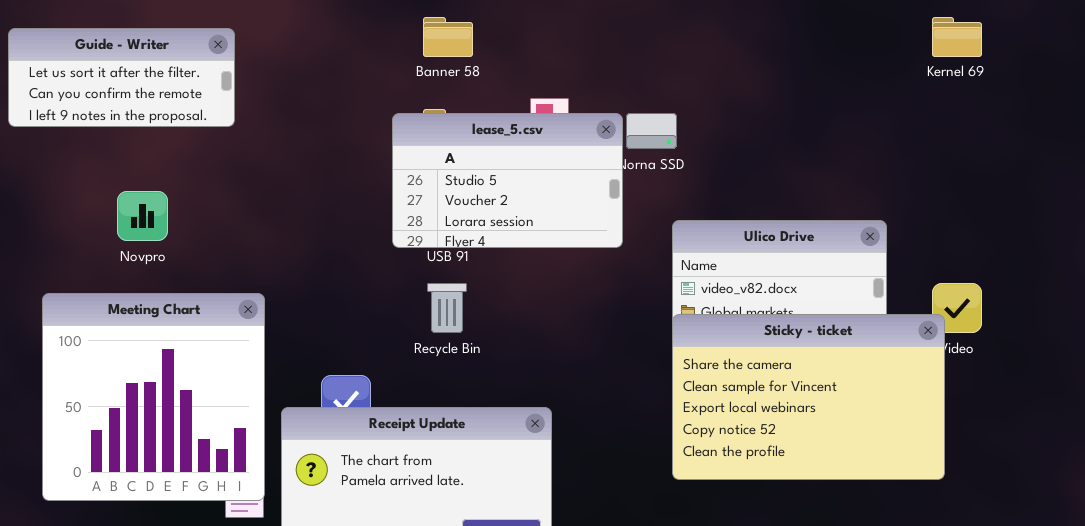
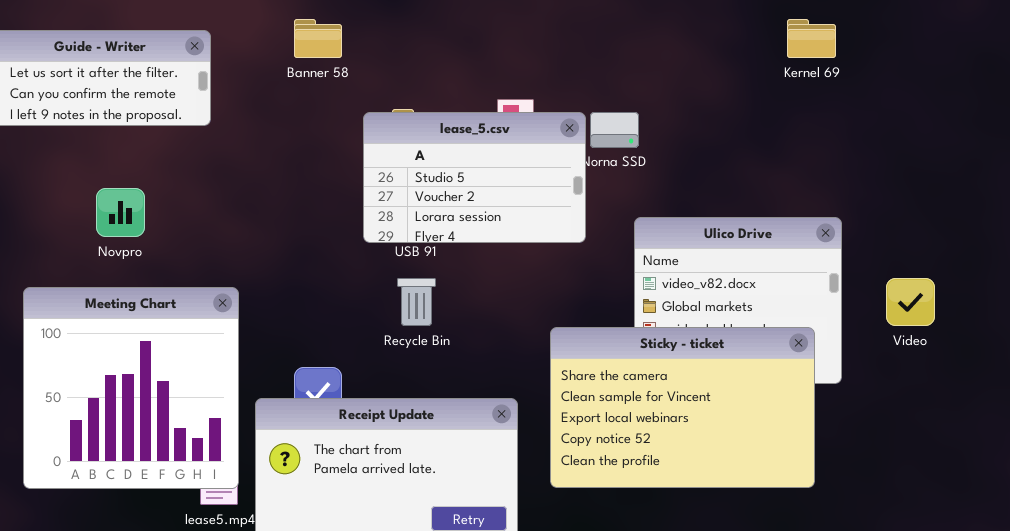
Banner 58: [423,17,473,57] -> [294,19,342,58], moved
Kernel 69: [932,17,982,57] -> [787,19,836,58], moved
Sticky - ticket: [672,314,945,480] -> [550,327,815,488], moved

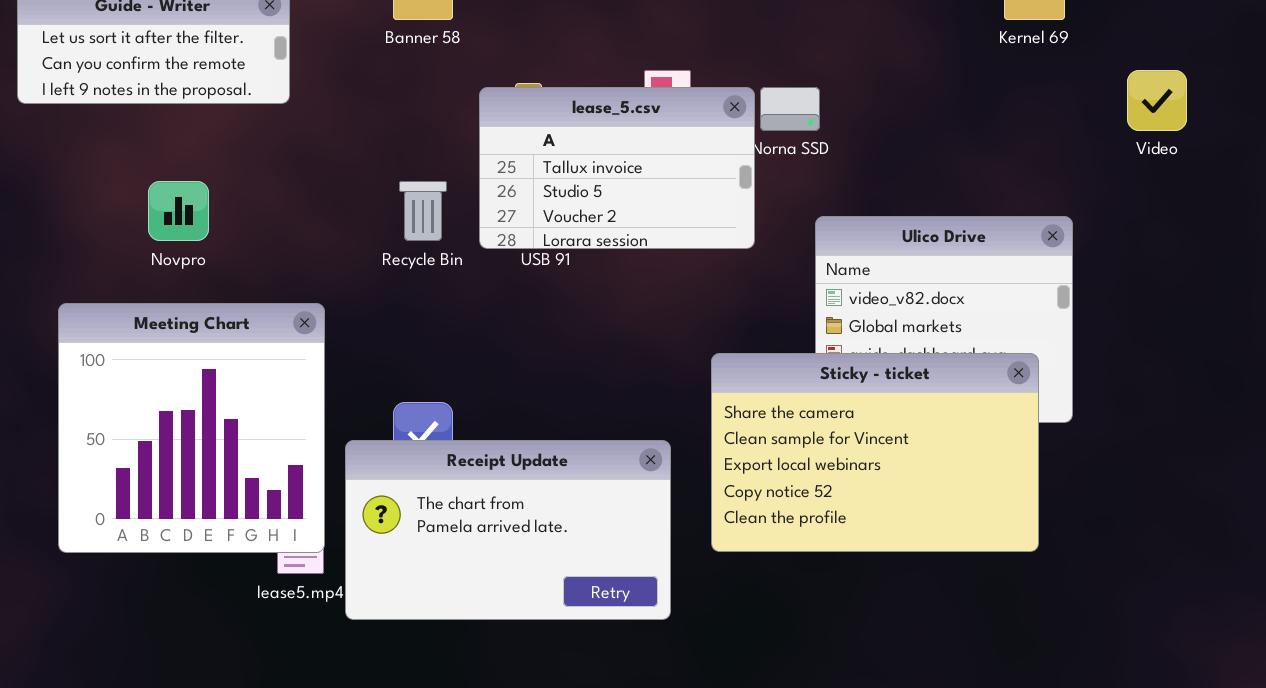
lease_5.csv: [363,112,586,243] -> [479,87,755,249], scrolled up 1 row
Recycle Bin: [397,278,436,326] -> [399,181,447,241], moved
Video: [886,278,935,326] -> [1127,70,1187,131], moved

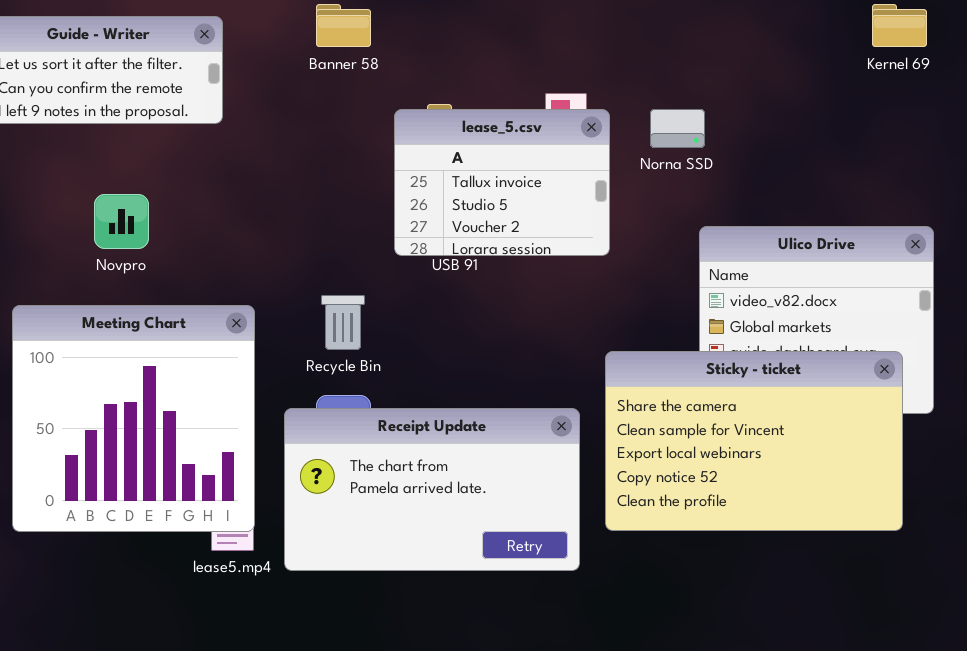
lease_5.csv: [479,87,755,249] -> [394,109,610,256], resized
Recycle Bin: [399,181,447,241] -> [321,295,365,350], moved
Receipt Update: [345,440,671,620] -> [284,408,580,571], moved

